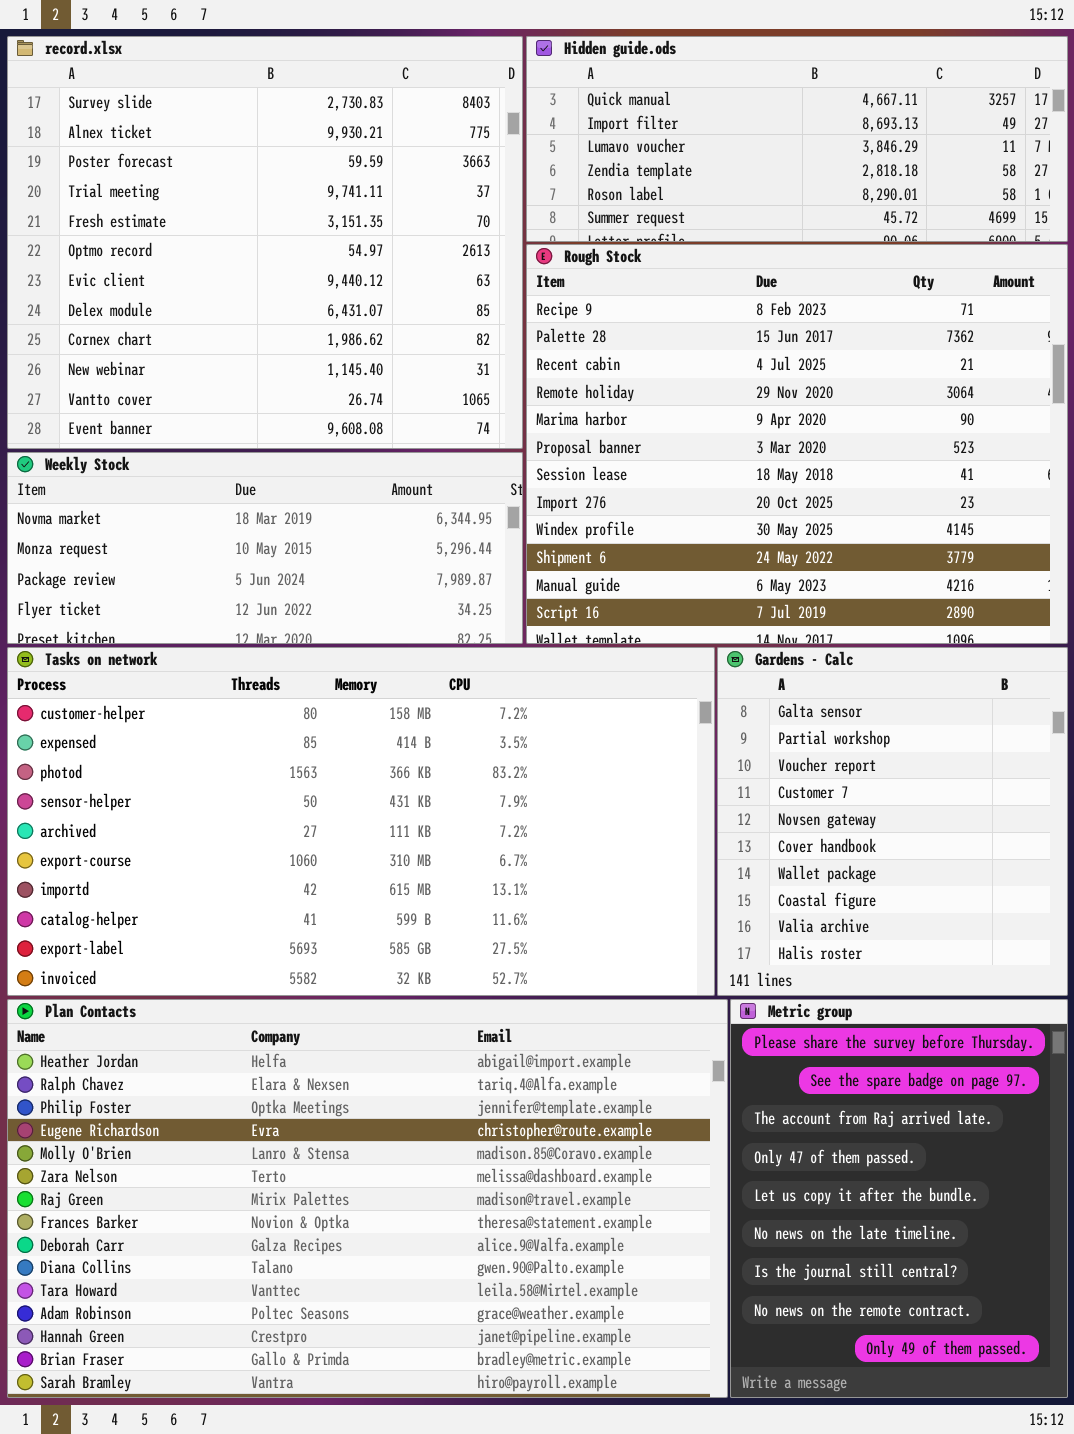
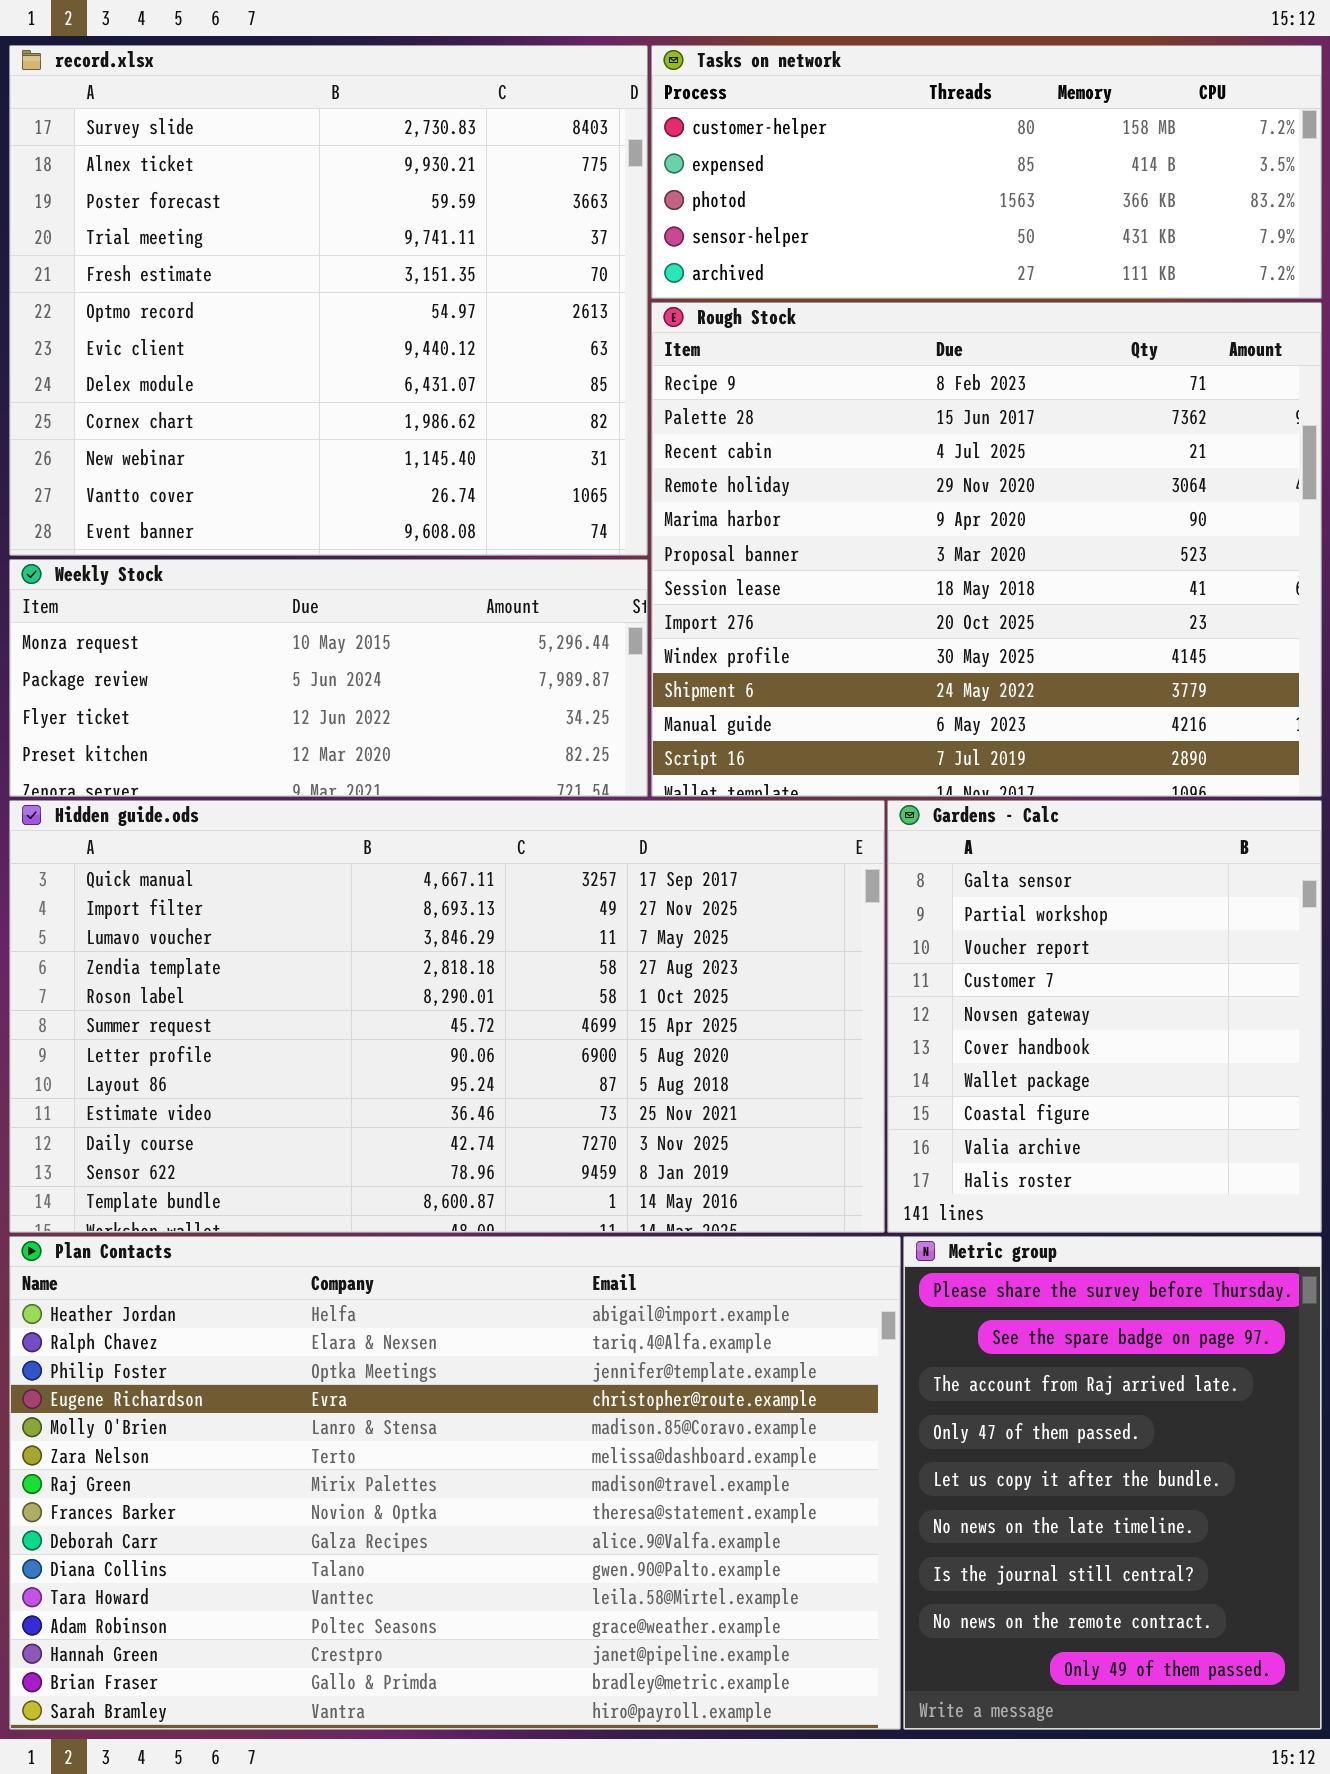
Hidden guide.ods: [526,36,1068,242] -> [9,800,885,1233], moved, resized
Weekly Stock: [7,452,523,644] -> [9,559,648,797], scrolled down 1 row
Tasks on network: [7,647,715,996] -> [651,45,1322,299], moved, resized

